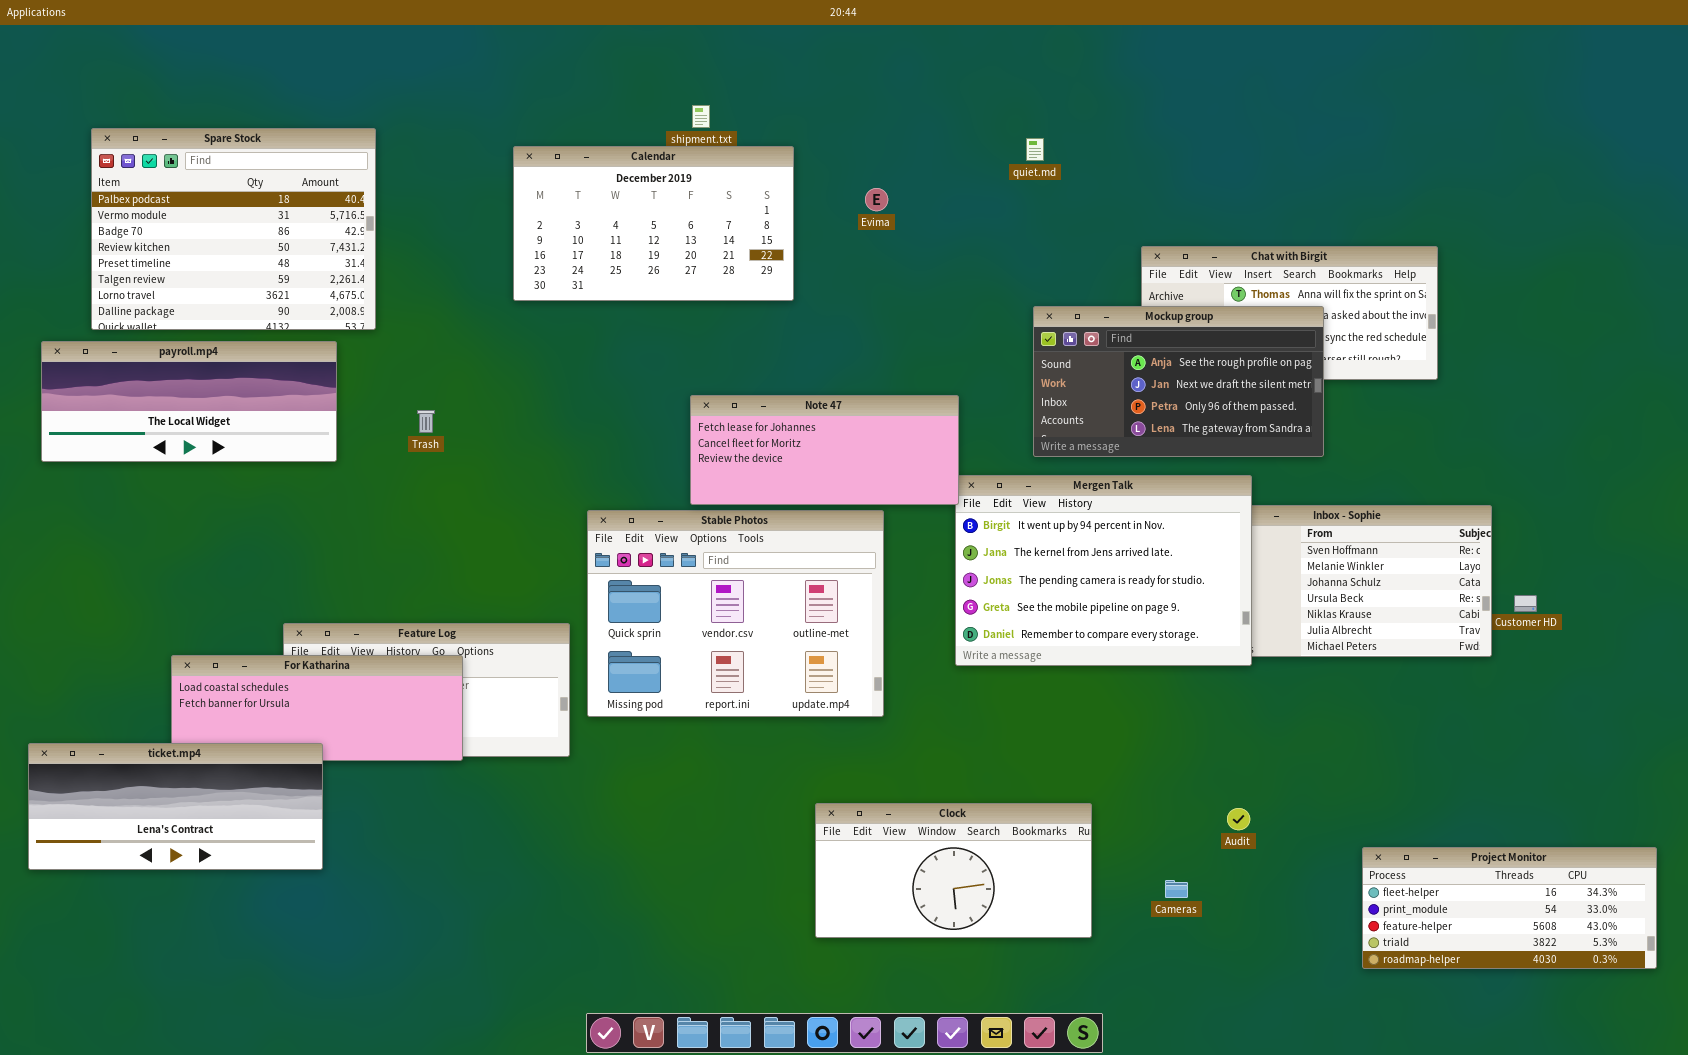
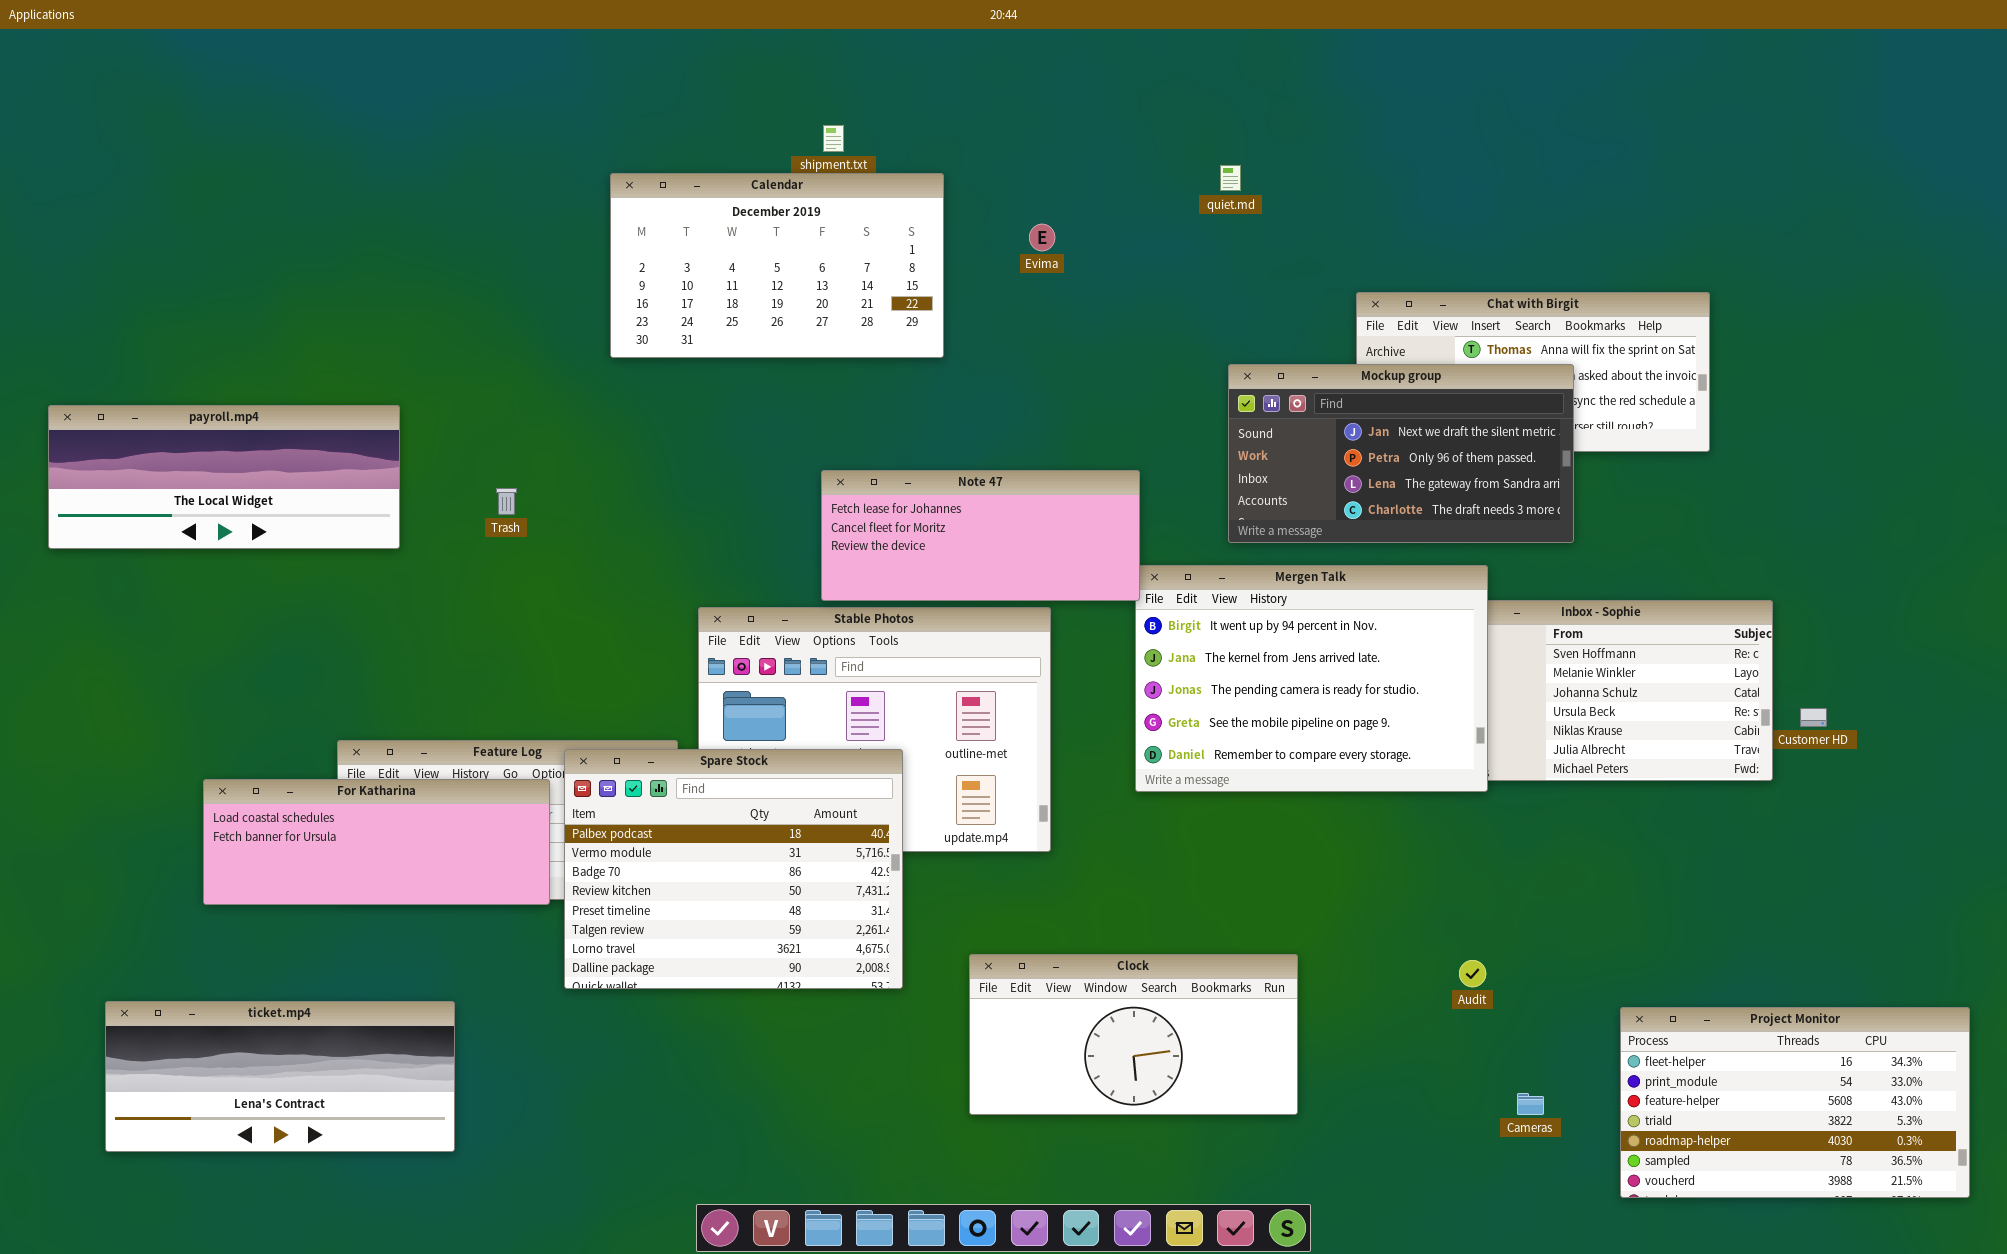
Spare Stock: [91,128,376,330] -> [564,749,903,989], moved
Mockup group: [1033,306,1324,457] -> [1228,364,1574,543], scrolled down 1 row
ticket.mp4: [28,743,323,870] -> [105,1001,455,1152], moved
Project Monitor: [1362,847,1657,969] -> [1620,1007,1970,1198], resized
Cameras: [1165,880,1188,898] -> [1517,1093,1544,1115], moved

